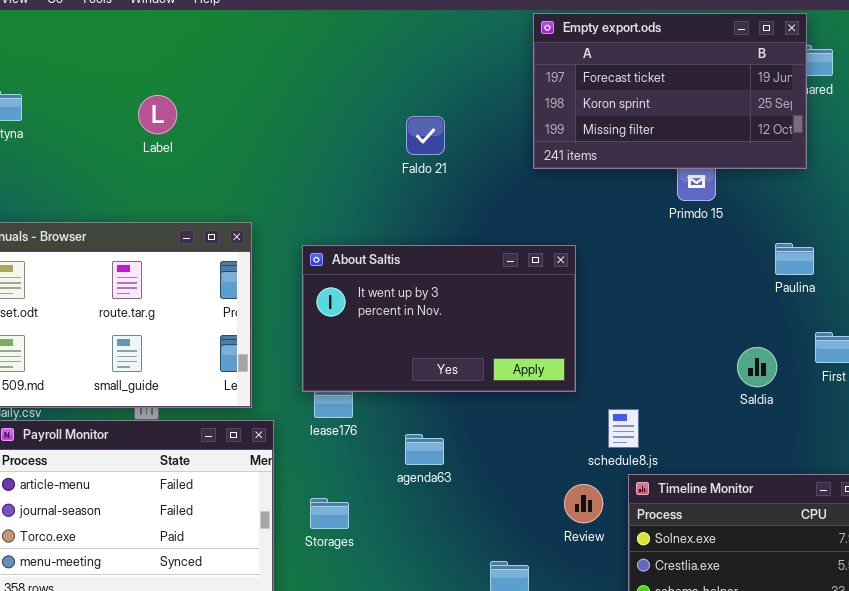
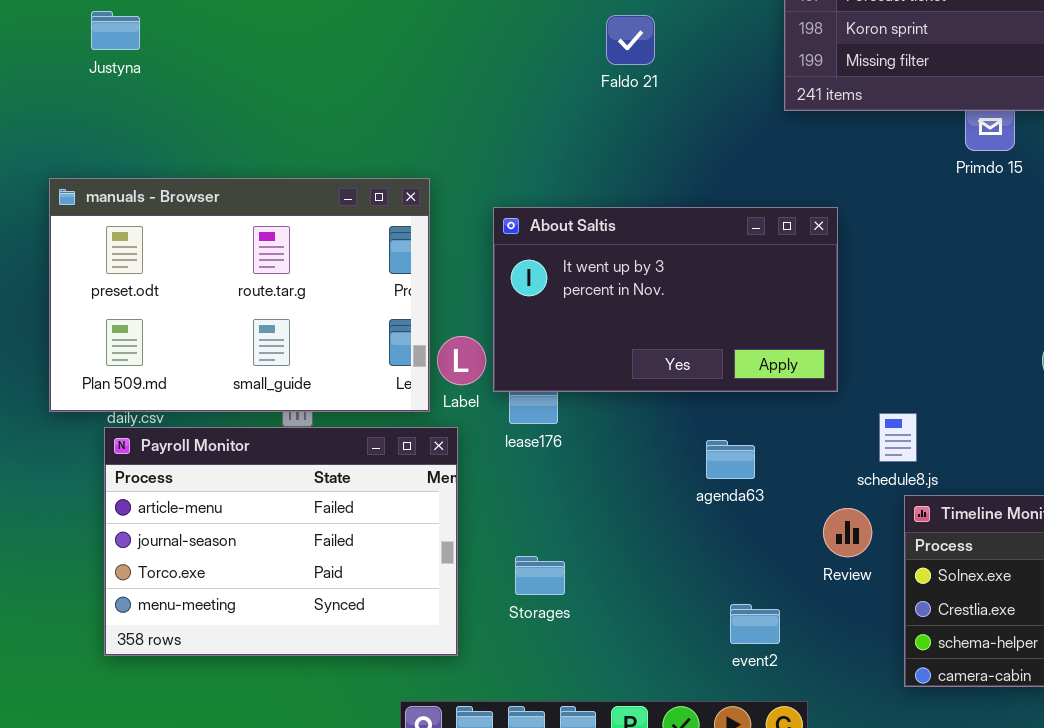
Label: [138,95,177,134] -> [437,336,486,385], moved
Faldo 21: [406,116,445,155] -> [606,15,655,65], moved
agenda63: [405,434,444,465] -> [706,440,755,479], moved
Storages: [310,498,349,529] -> [515,556,565,595], moved

